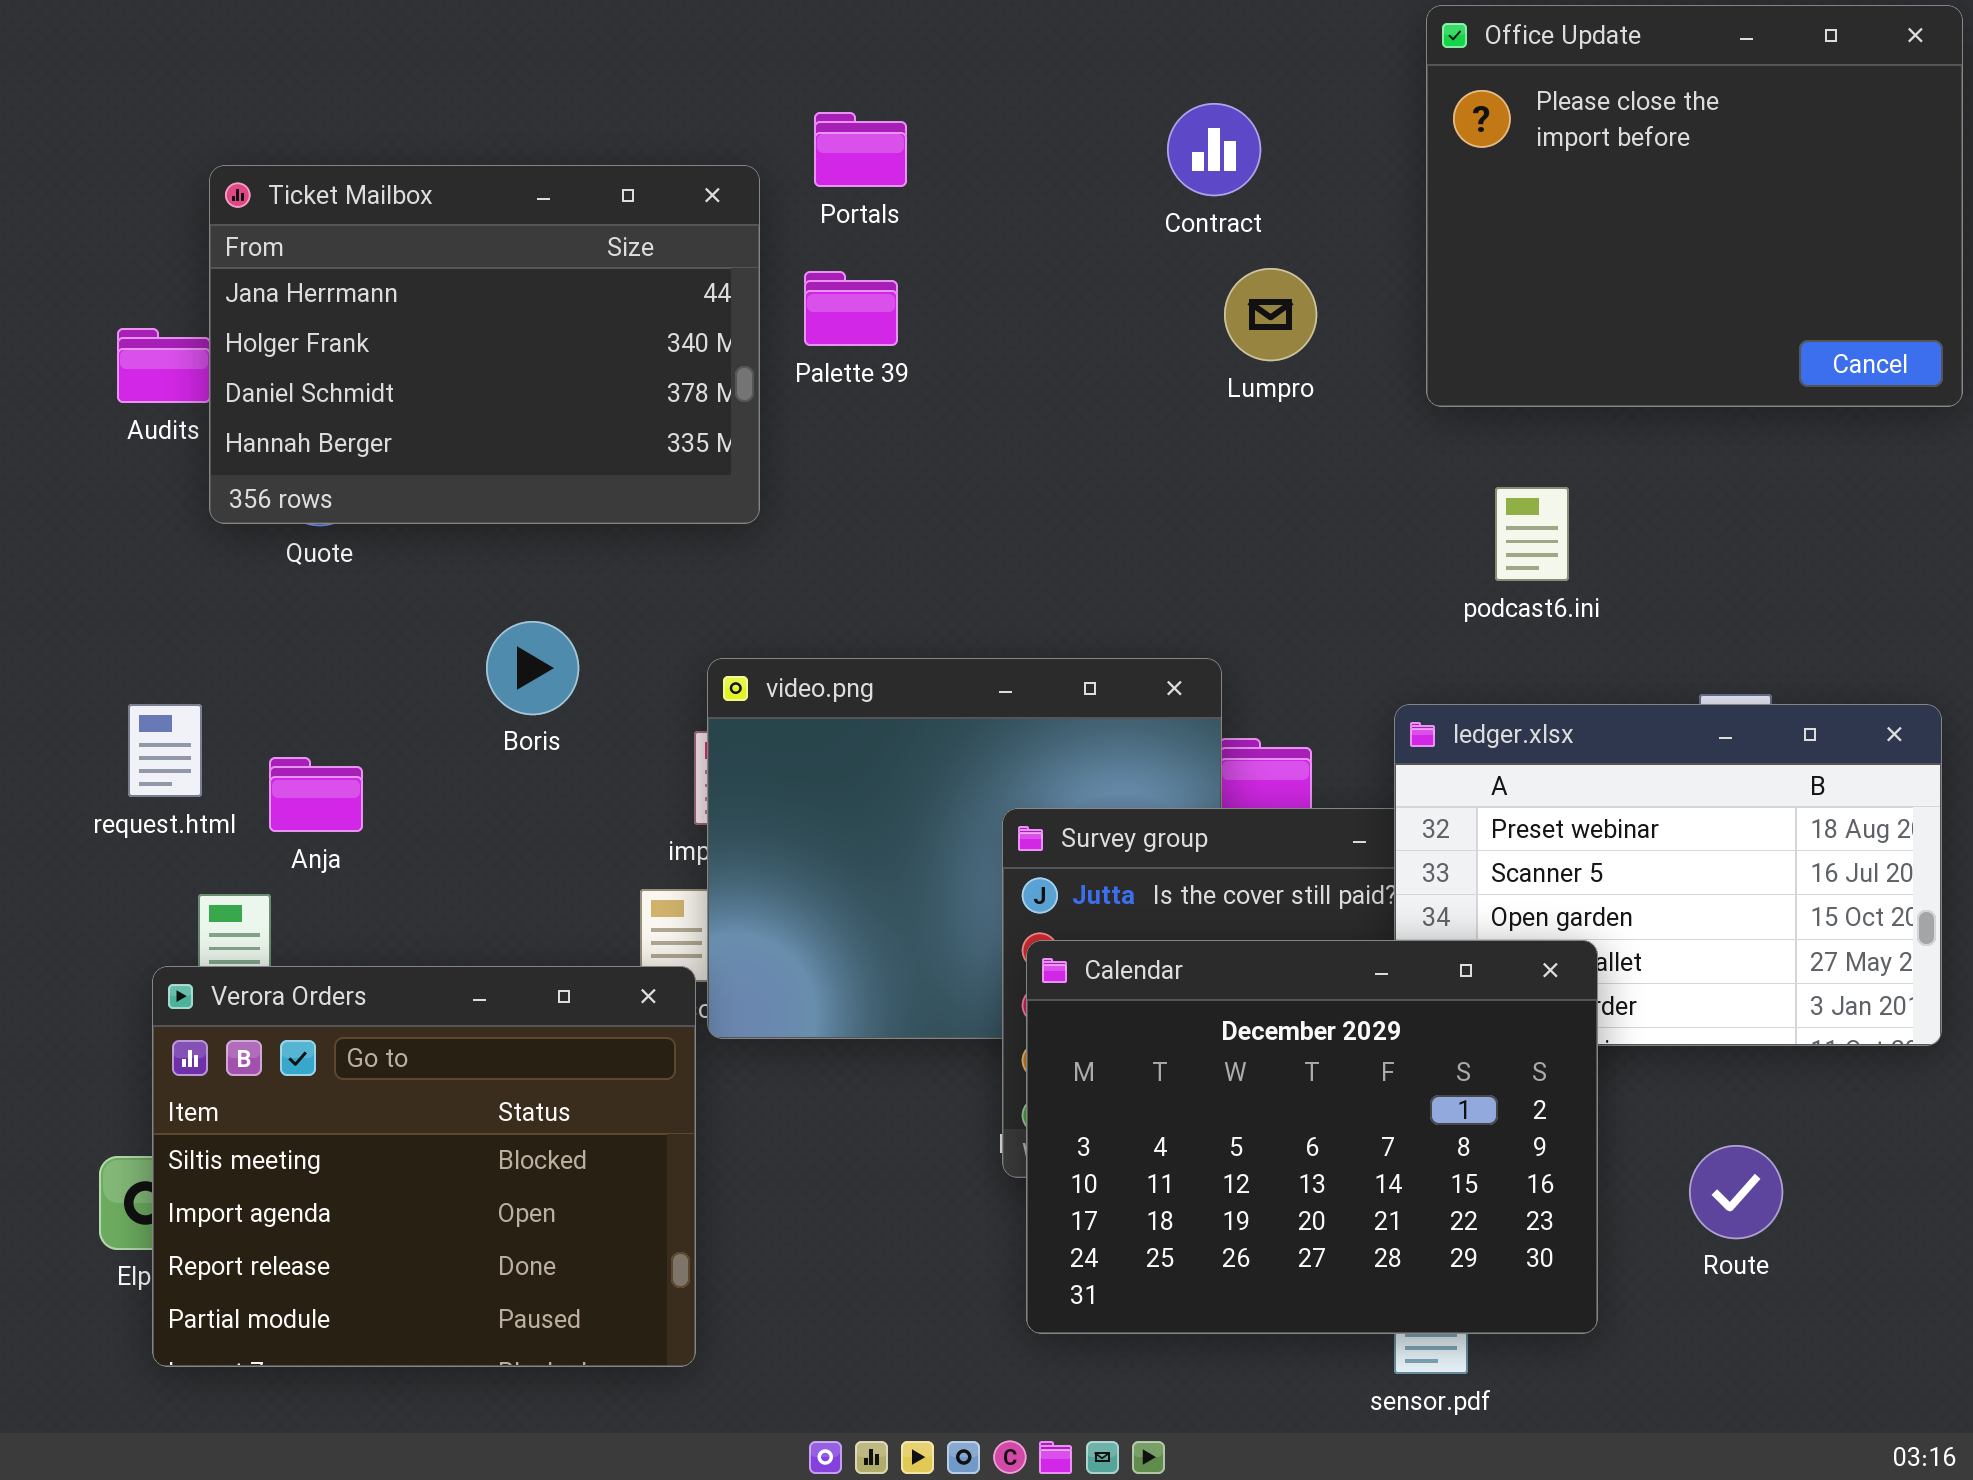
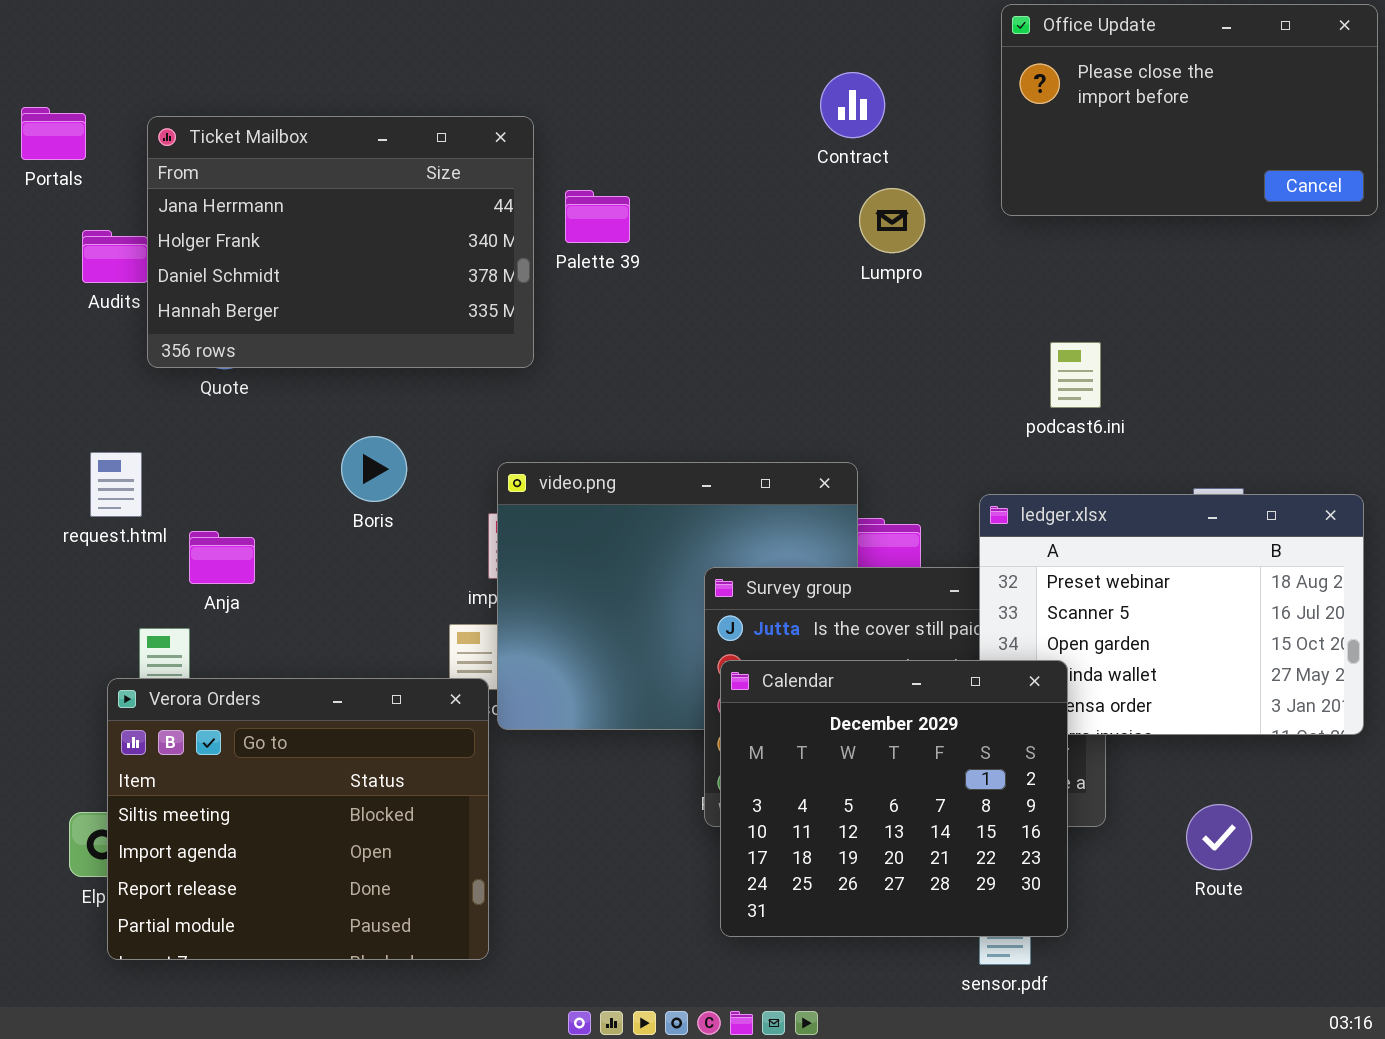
Office Update: [1426,5,1963,407] -> [1001,4,1378,216], resized
Portals: [814,112,907,187] -> [21,107,86,160], moved
request.html: [128,704,202,797] -> [90,452,142,517], moved
Calendar: [1026,940,1598,1334] -> [720,660,1068,937], resized

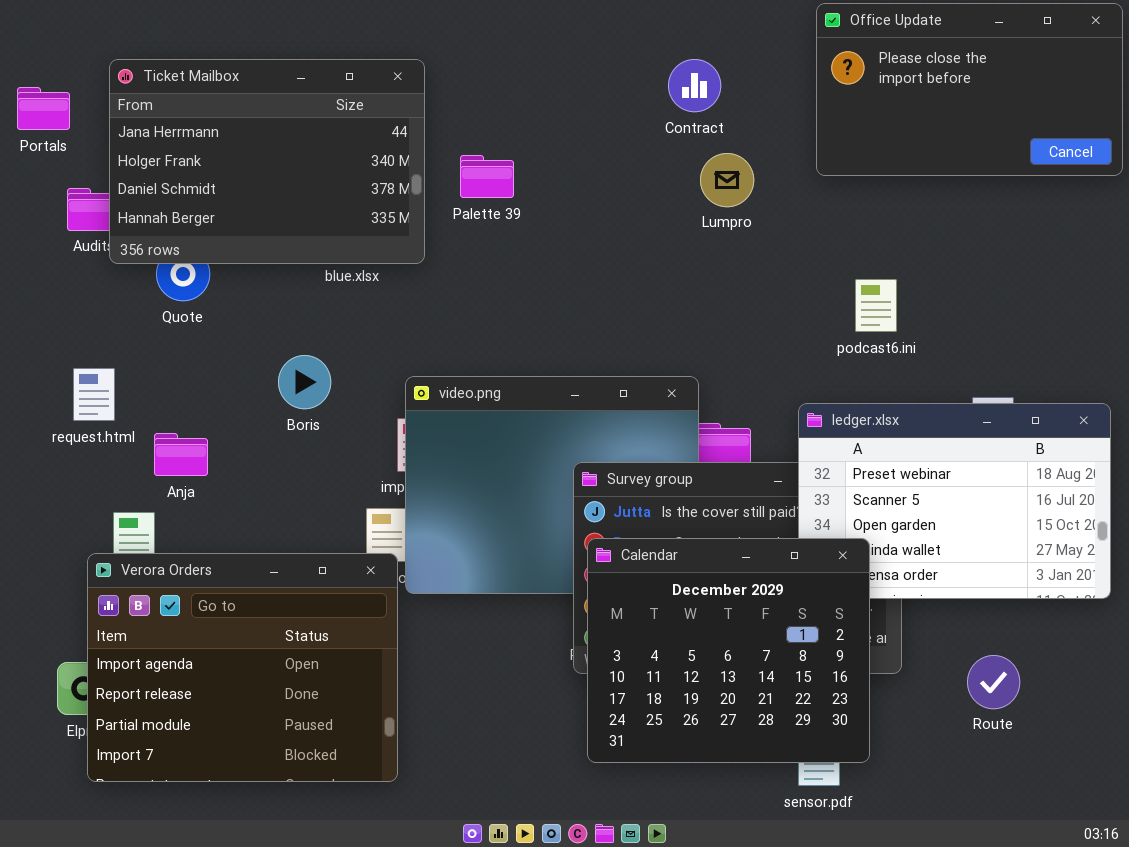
Ticket Mailbox: [147,116,534,368] -> [109,59,425,264], moved
Verora Orders: [107,678,489,960] -> [87,553,398,782], scrolled down 1 row

